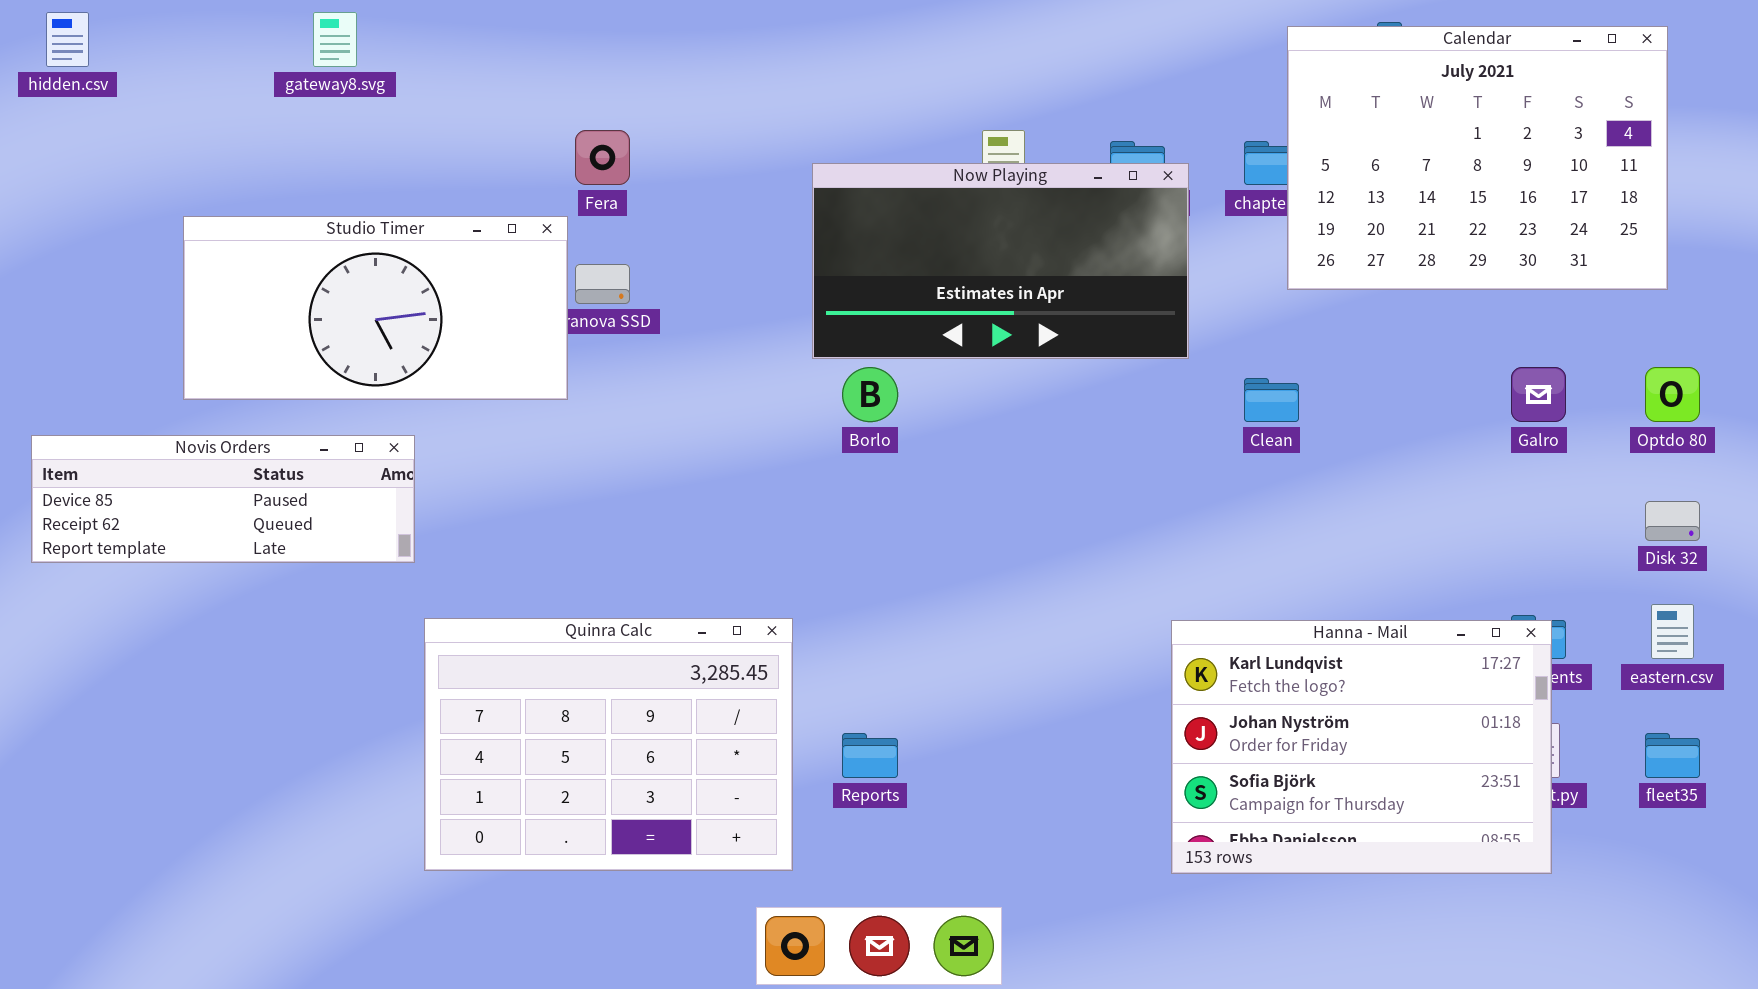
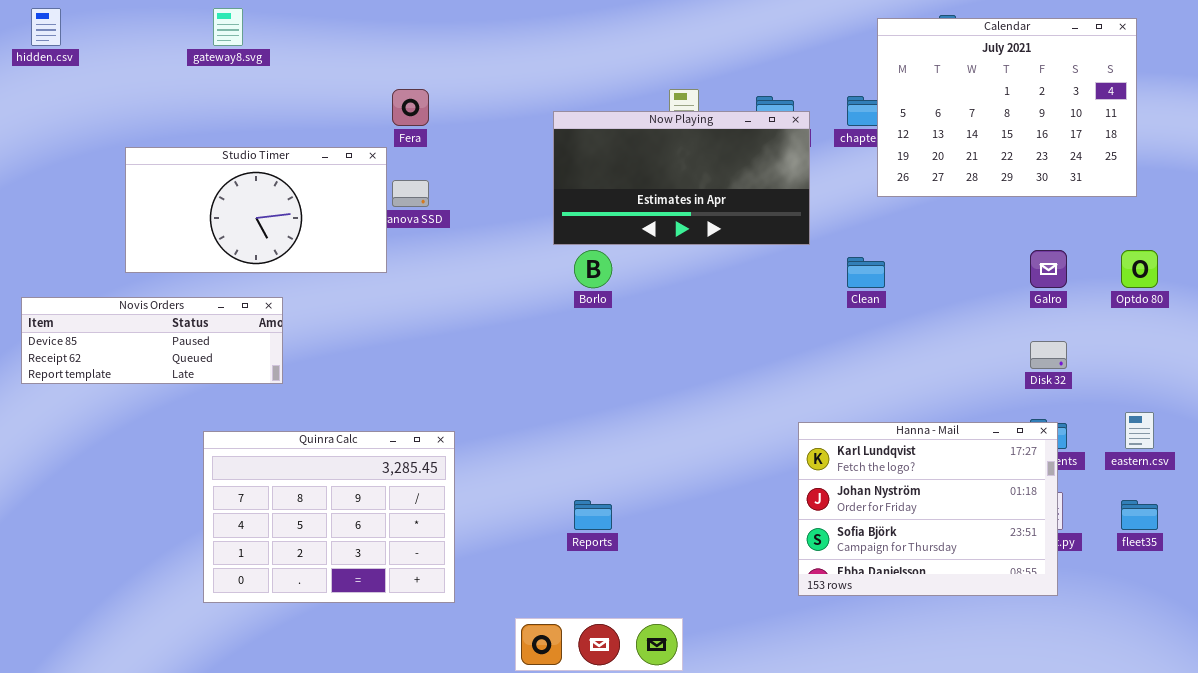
Disk 32: [1645,501,1700,541] -> [1030,341,1067,369], moved
Quinra Calc: [424,618,793,871] -> [203,431,455,603], moved

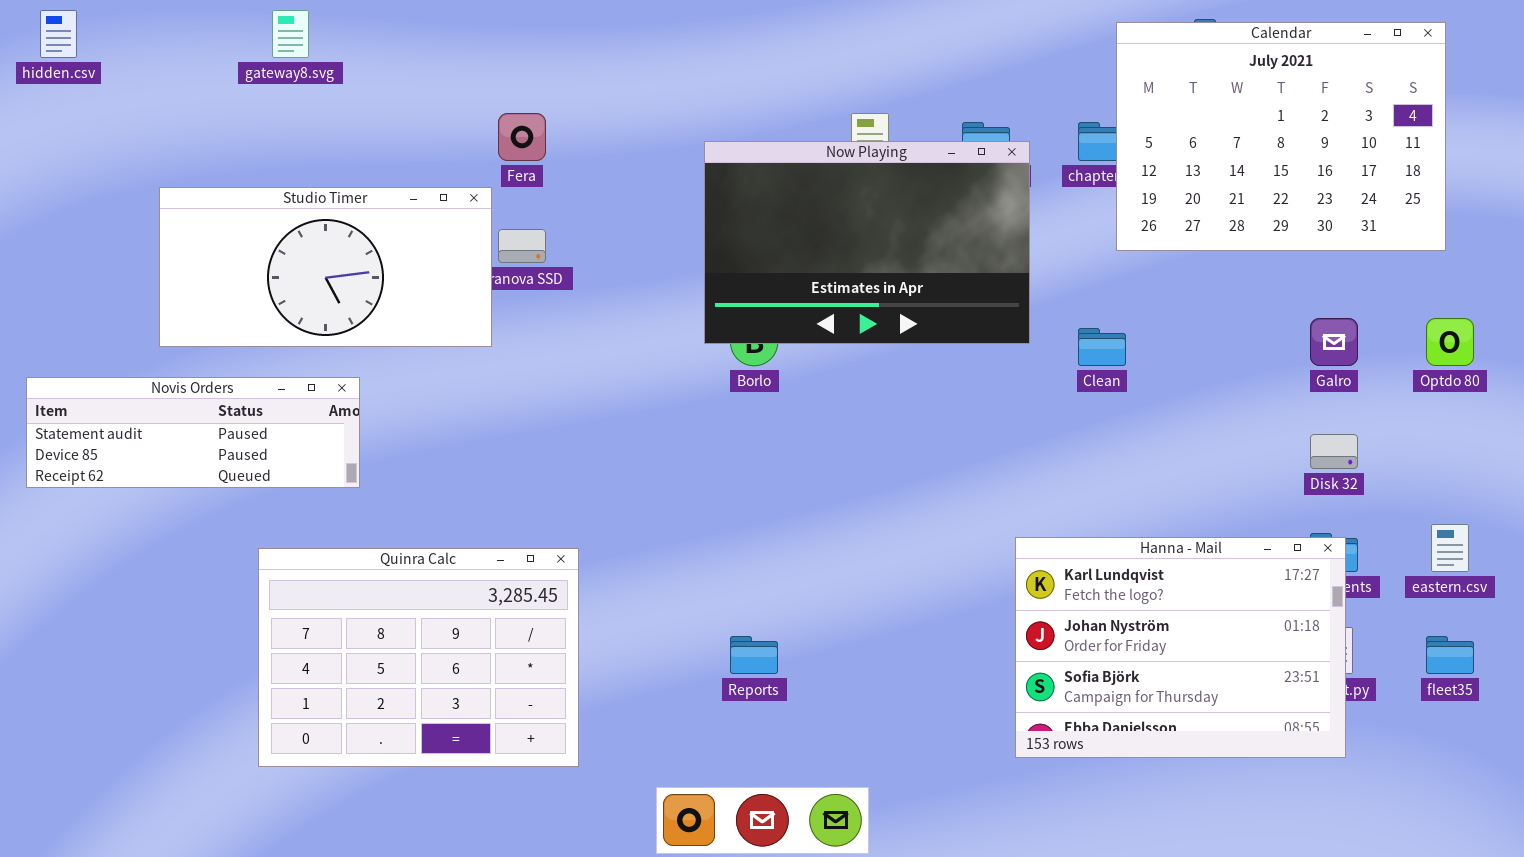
Now Playing: [553,111,810,245] -> [704,141,1030,344], resized
Novis Orders: [21,297,283,384] -> [26,377,360,488], scrolled up 1 row

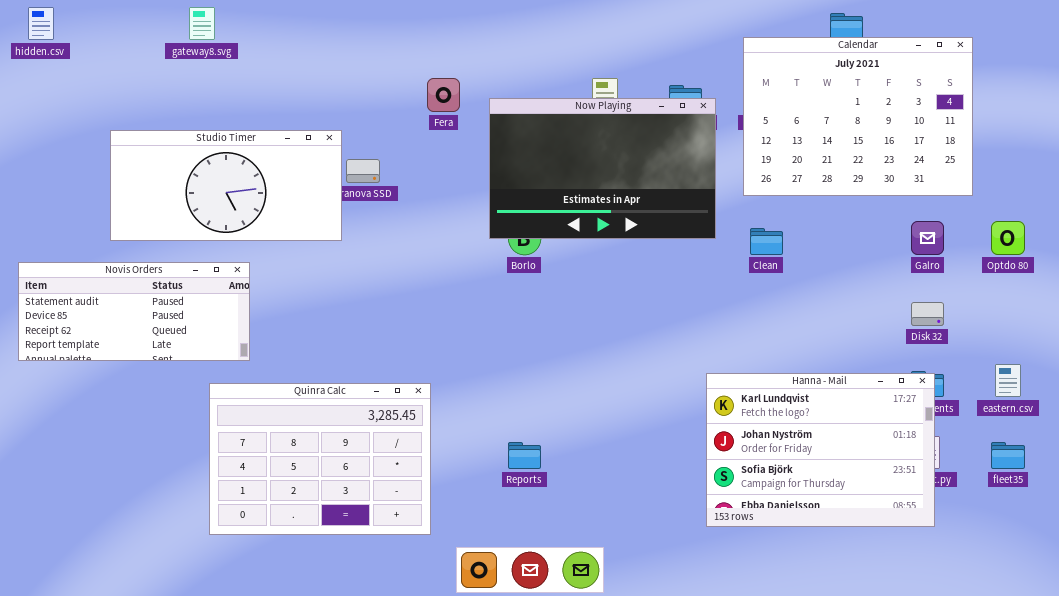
Calendar: [1116,22,1446,251] -> [743,37,973,196], moved
Fera: [498,113,546,161] -> [427,78,460,112], moved
Novis Orders: [26,377,360,488] -> [18,262,250,361], resized
Quinra Calc: [258,548,579,767] -> [209,383,431,535], moved

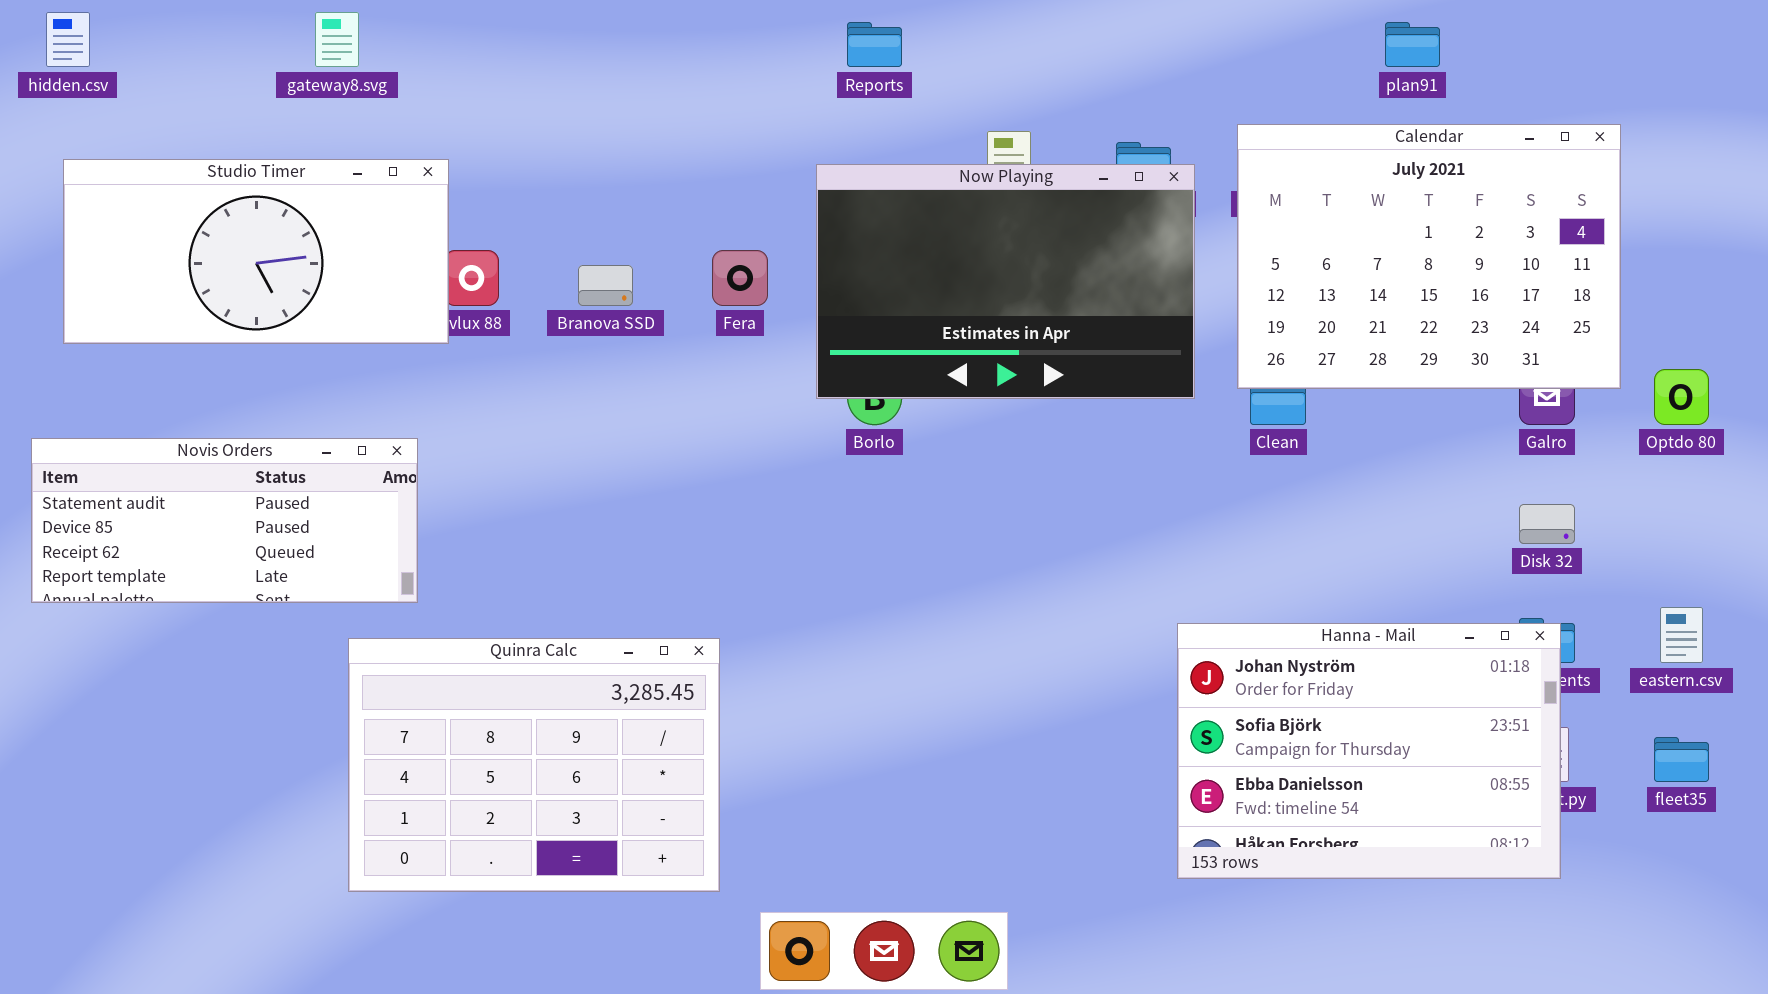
Calendar: [743,37,973,196] -> [1237,124,1621,389], moved
Fera: [427,78,460,112] -> [712,250,768,306], moved
Studio Timer: [110,130,342,241] -> [63,159,449,344], moved
Hanna - Mail: [706,373,935,527] -> [1177,623,1561,879], scrolled down 1 row
Reports: [508,442,541,469] -> [847,22,902,67], moved

